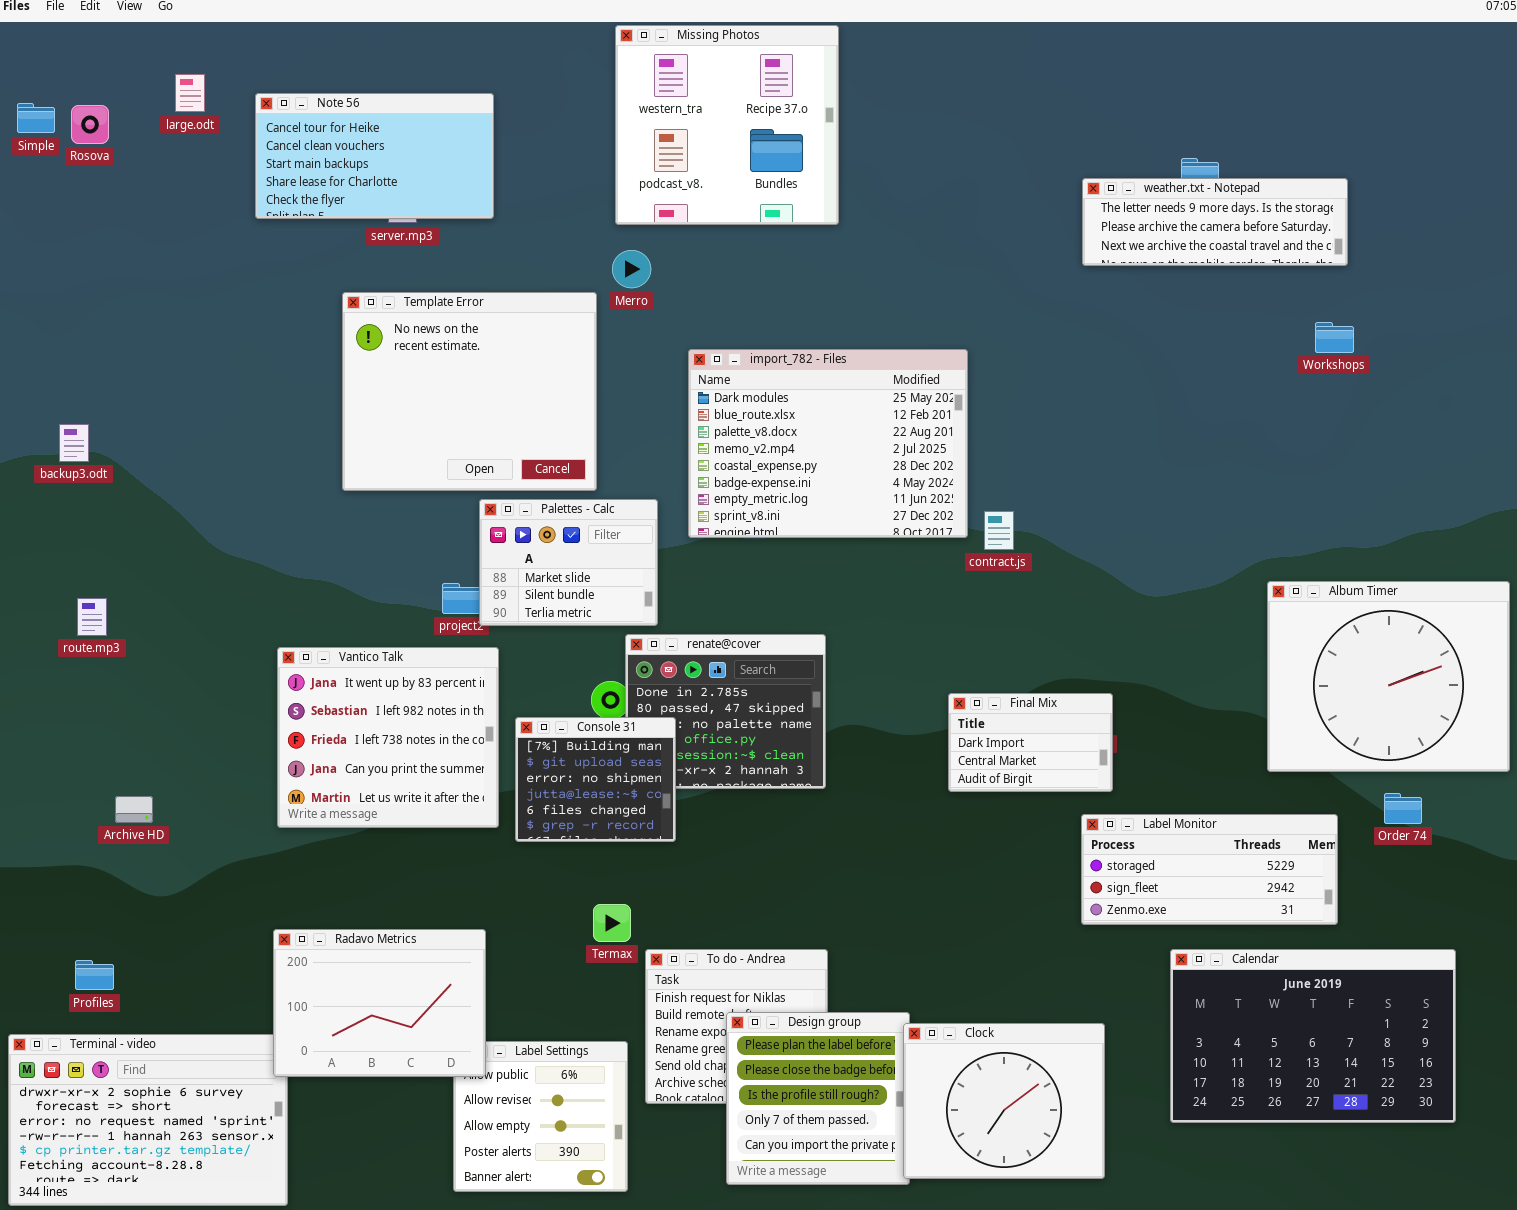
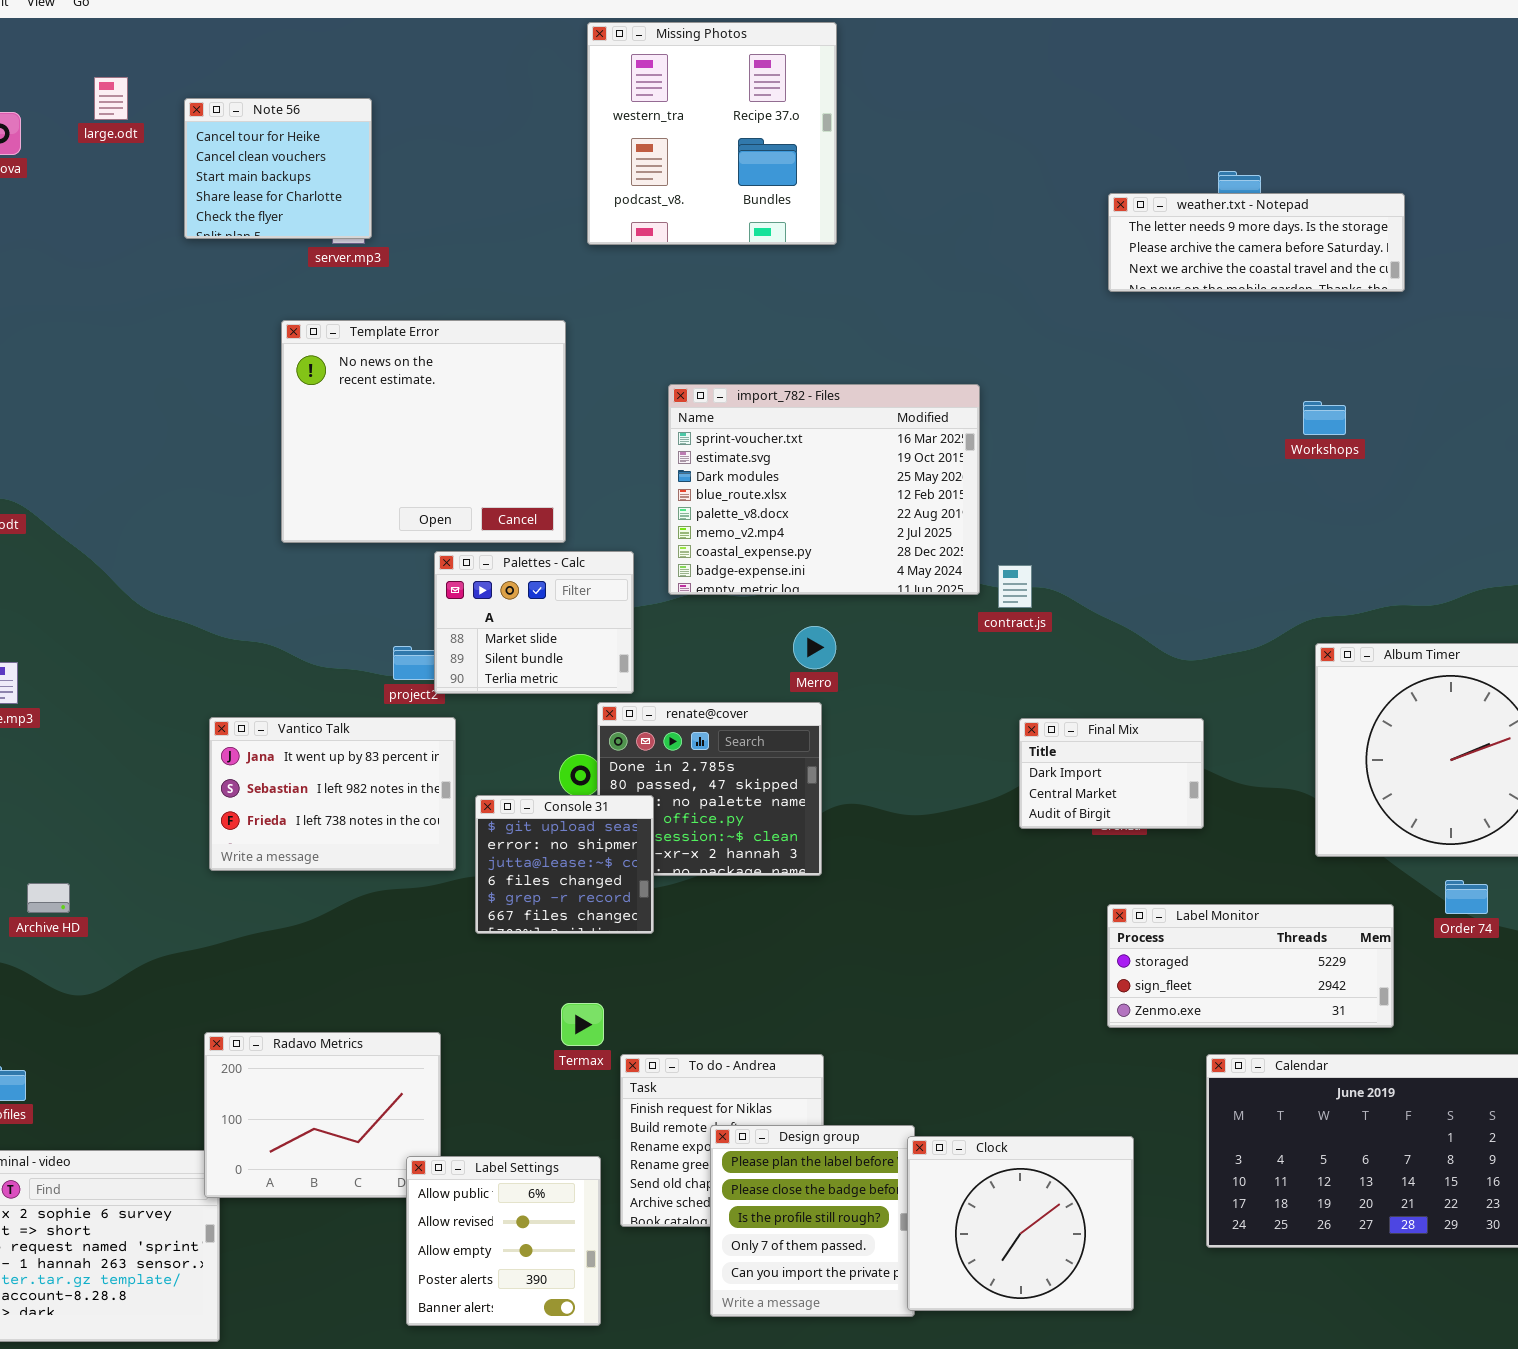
Note 56: [255,93,494,219] -> [184,98,372,239], resized
Merro: [612,250,651,288] -> [793,626,836,669], moved
Workshops: [1315,322,1354,353] -> [1303,401,1346,435], moved
import_782 - Files: [688,349,968,538] -> [668,384,980,595], scrolled up 2 rows
Vantico Talk: [277,647,499,828] -> [209,717,456,871], resized
Final Mix: [948,693,1113,792] -> [1019,718,1204,829], moved
Console 31: [515,717,676,842] -> [475,795,654,934], scrolled down 1 row
Label Settings: [453,1041,628,1192] -> [406,1156,601,1326], raised

